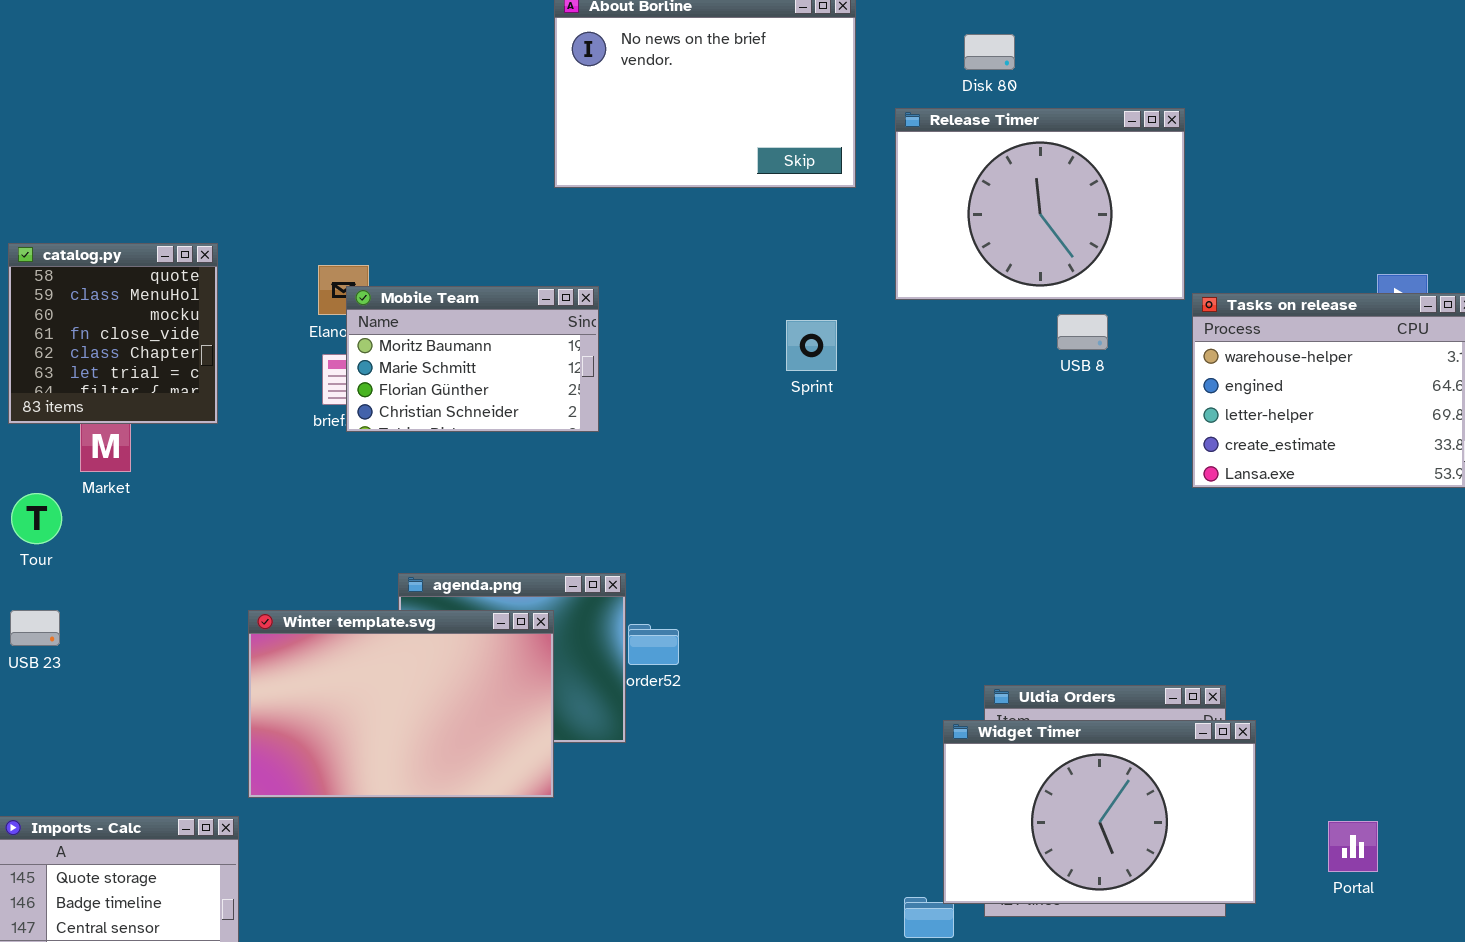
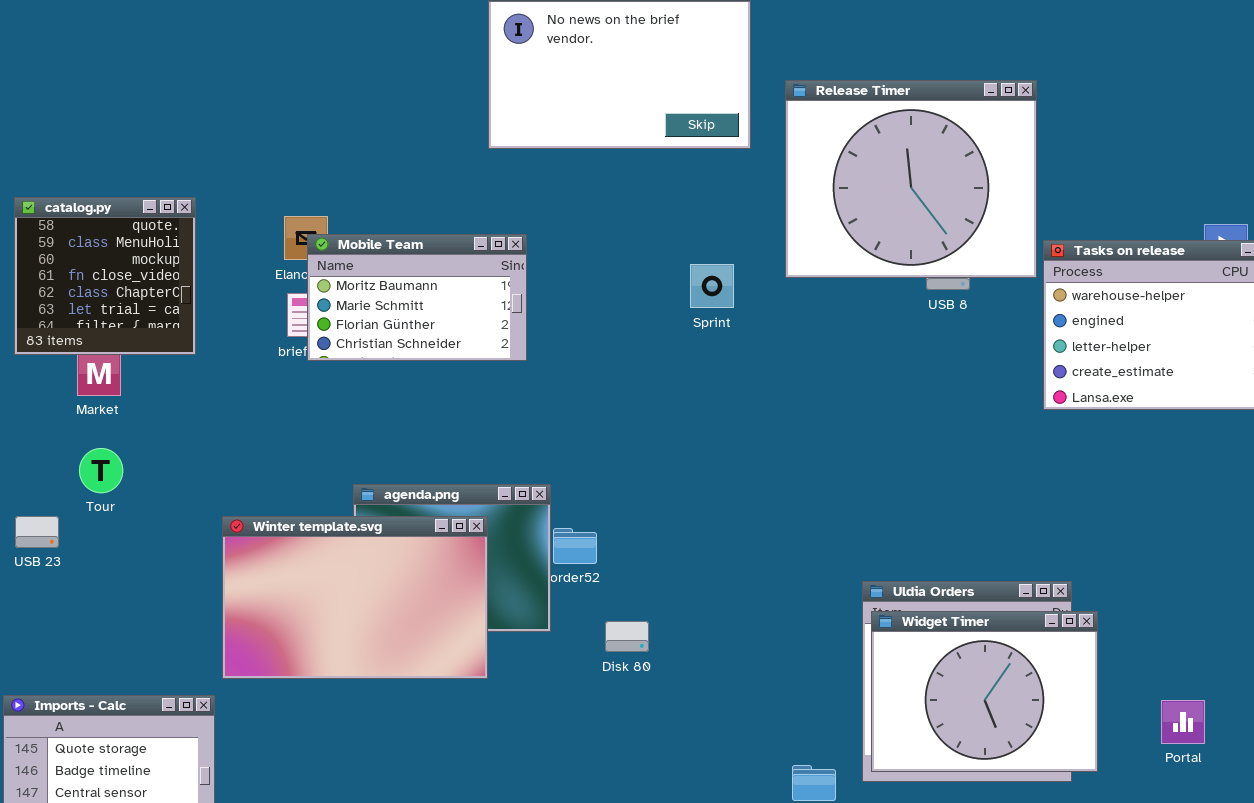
Disk 80: [964,34,1015,70] -> [605,621,649,652], moved
Release Timer: [895,108,1185,300] -> [785,80,1037,278], resized
Tour: [11,493,62,544] -> [79,448,123,493], moved
Widget Timer: [943,720,1256,904] -> [871,611,1098,772], resized

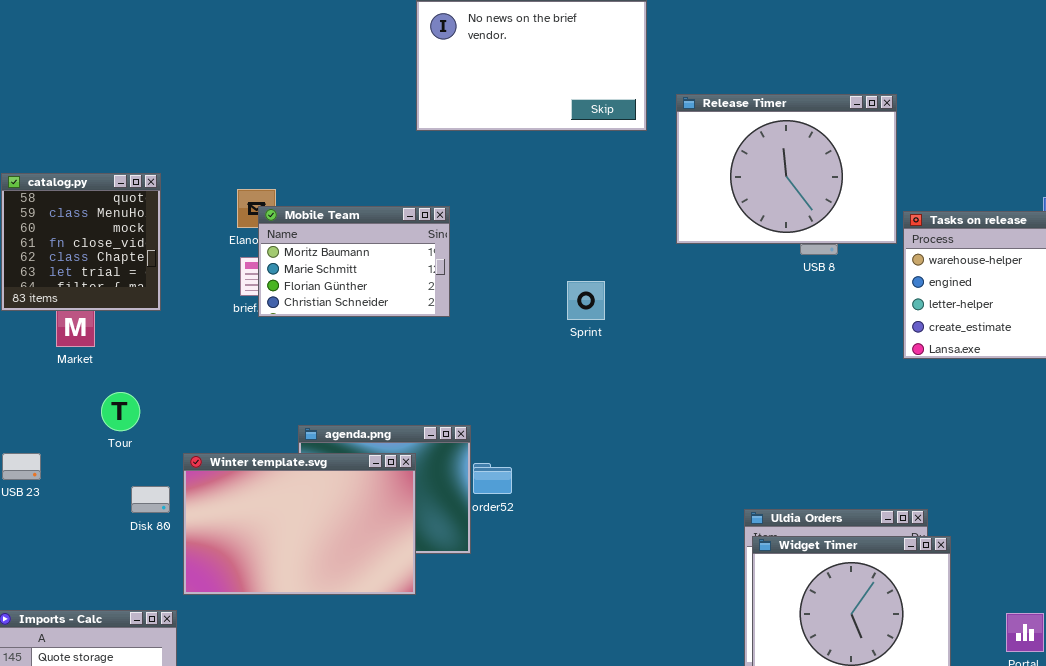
Release Timer: [785,80,1037,278] -> [676,94,897,244], resized
Sprint: [690,264,734,308] -> [567,281,605,320], moved
Tour: [79,448,123,493] -> [101,392,140,431], moved
Disk 80: [605,621,649,652] -> [131,486,170,513], moved

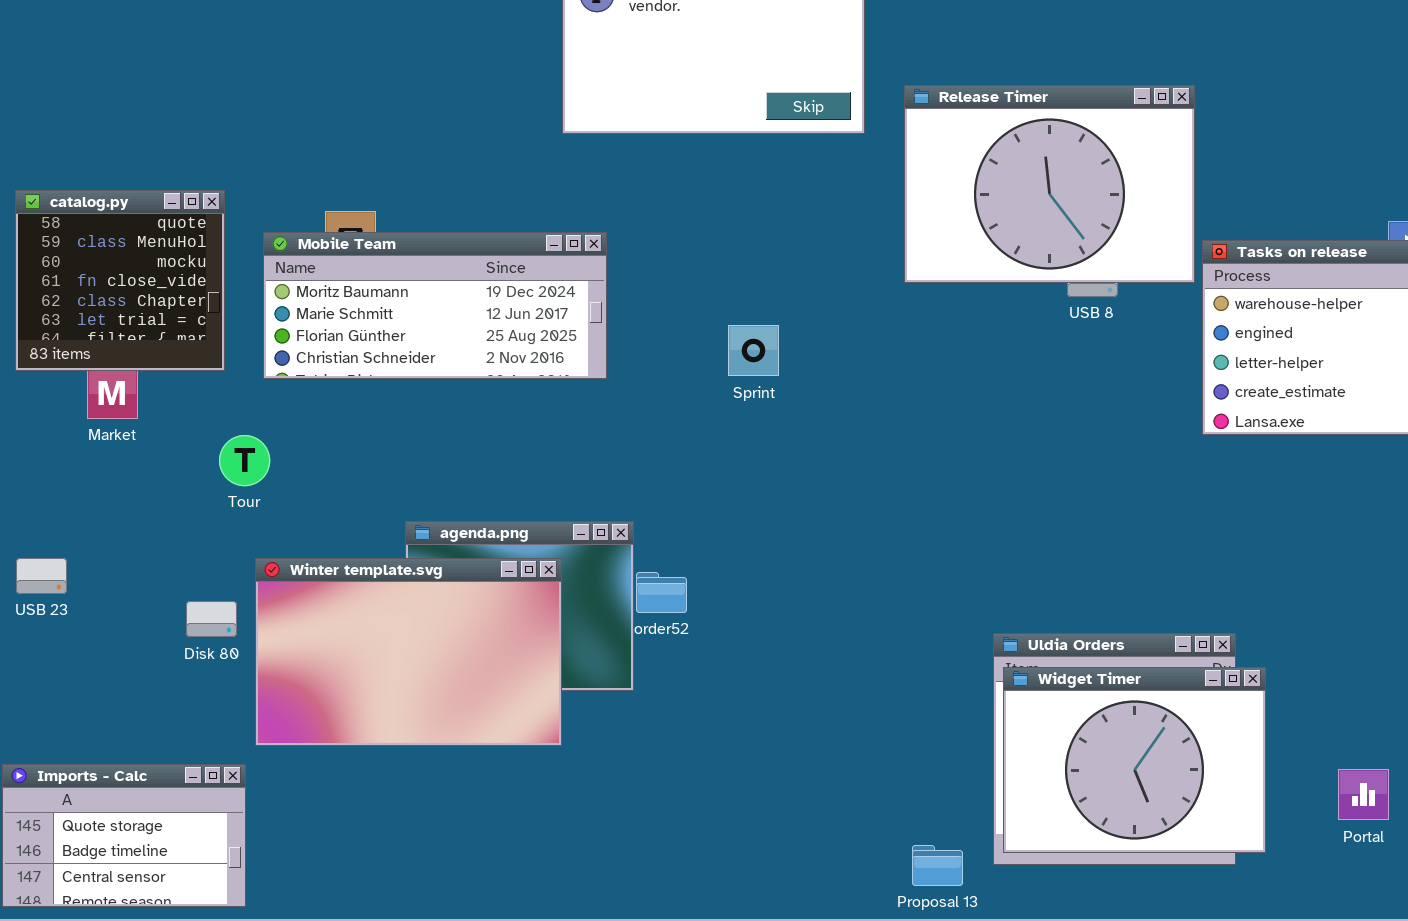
Mobile Team: [258,206,450,317] -> [263,232,607,379], resized
Sprint: [567,281,605,320] -> [728,325,779,376], moved
Tour: [101,392,140,431] -> [219,435,270,486], moved

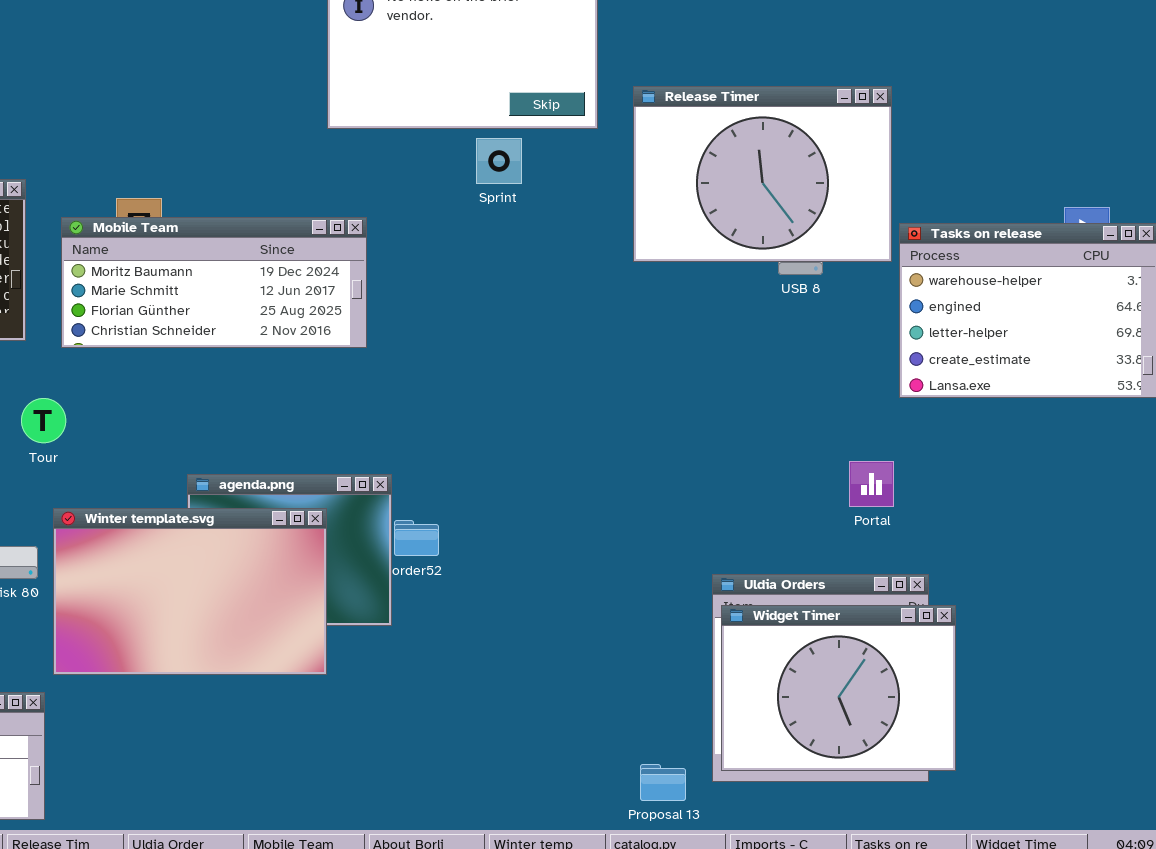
Sprint: [728,325,779,376] -> [476,138,522,184], moved
Portal: [1338,769,1389,820] -> [849,461,894,507], moved

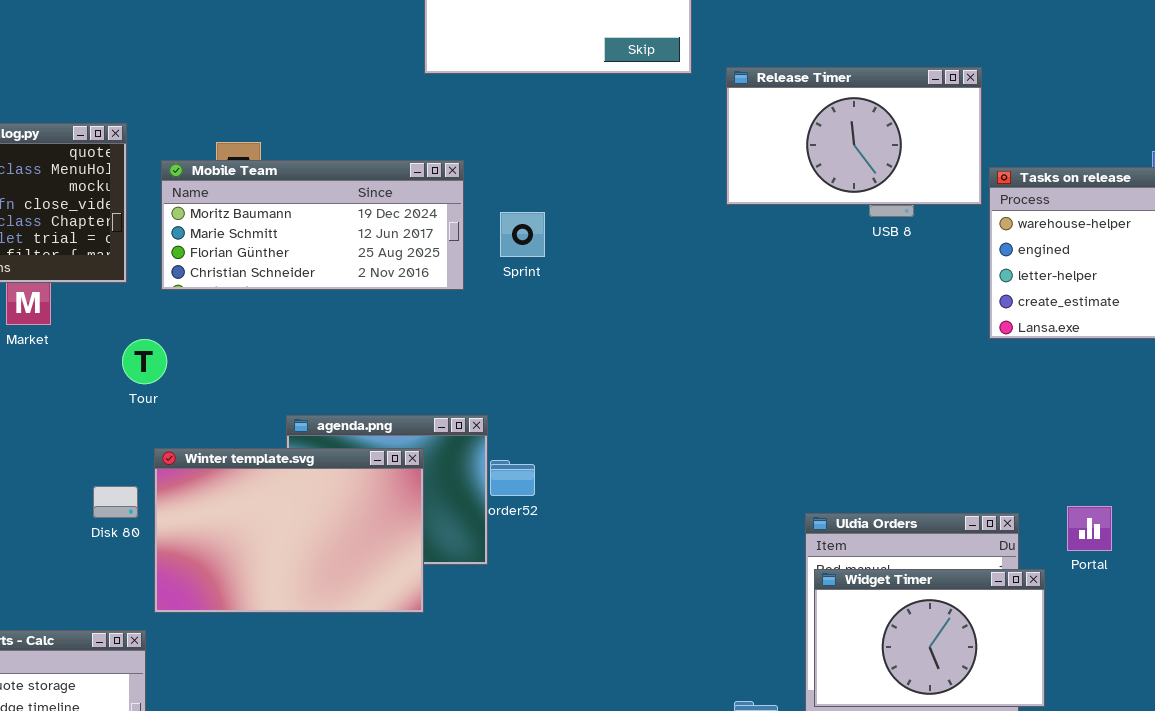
Release Timer: [633,86,892,262] -> [726,67,982,205], resized
Sprint: [476,138,522,184] -> [500,212,545,257], moved
Portal: [849,461,894,507] -> [1067,506,1112,551], moved
Widget Timer: [721,605,956,771] -> [814,569,1045,707], resized

